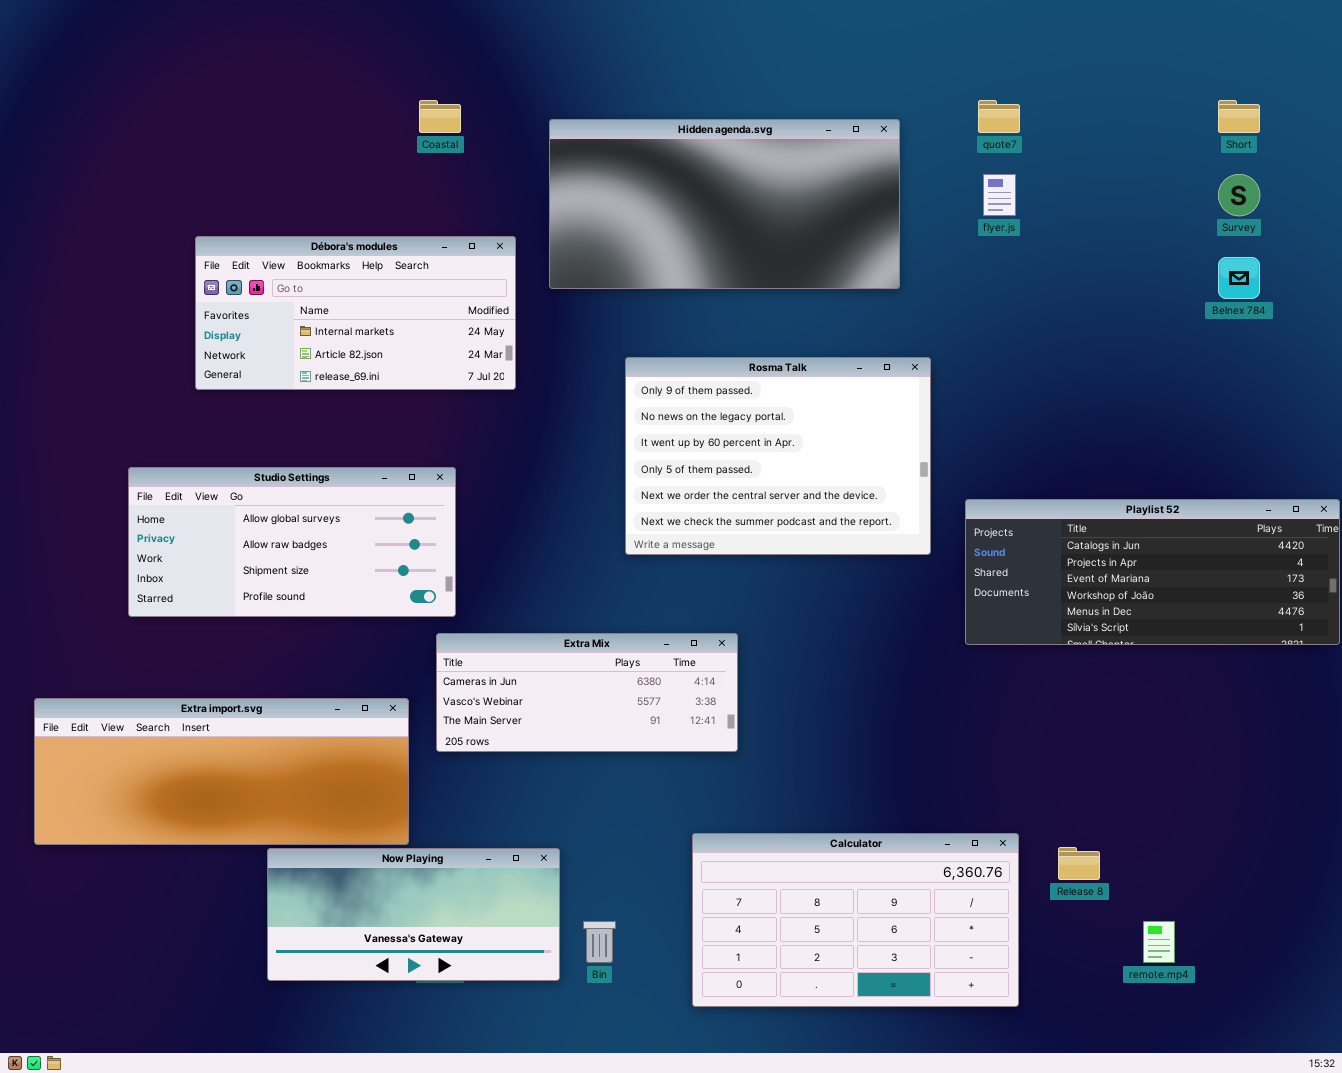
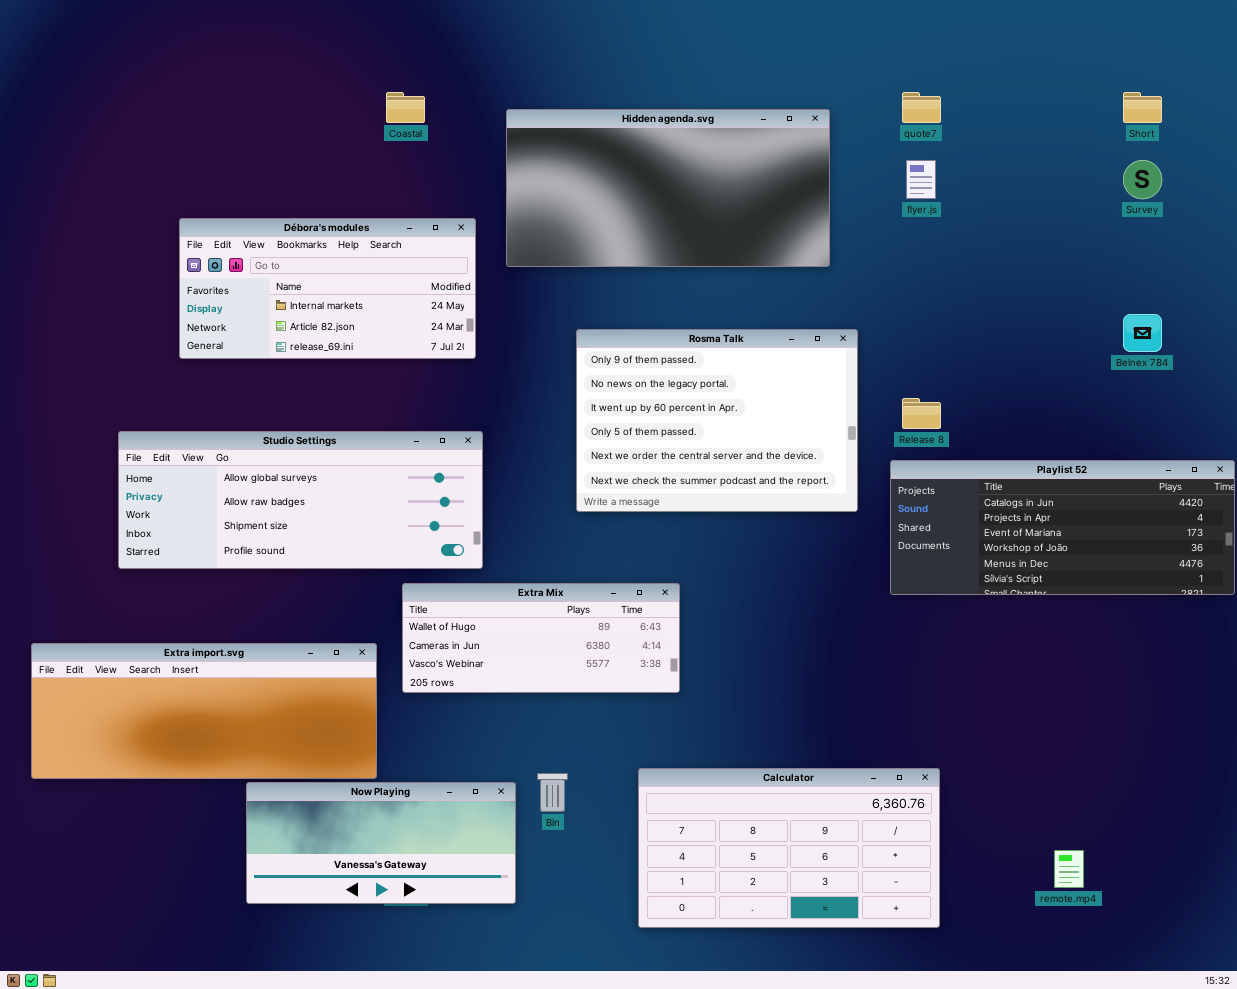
Belnex 784: [1218,257,1260,299] -> [1123,314,1162,352], moved
Studio Settings: [128,467,456,617] -> [118,431,483,569], resized
Extra Mix: [436,633,738,752] -> [402,583,680,693], scrolled up 1 row
Release 8: [1058,847,1100,880] -> [902,398,941,429], moved
Bin: [583,921,616,963] -> [537,773,568,812], moved

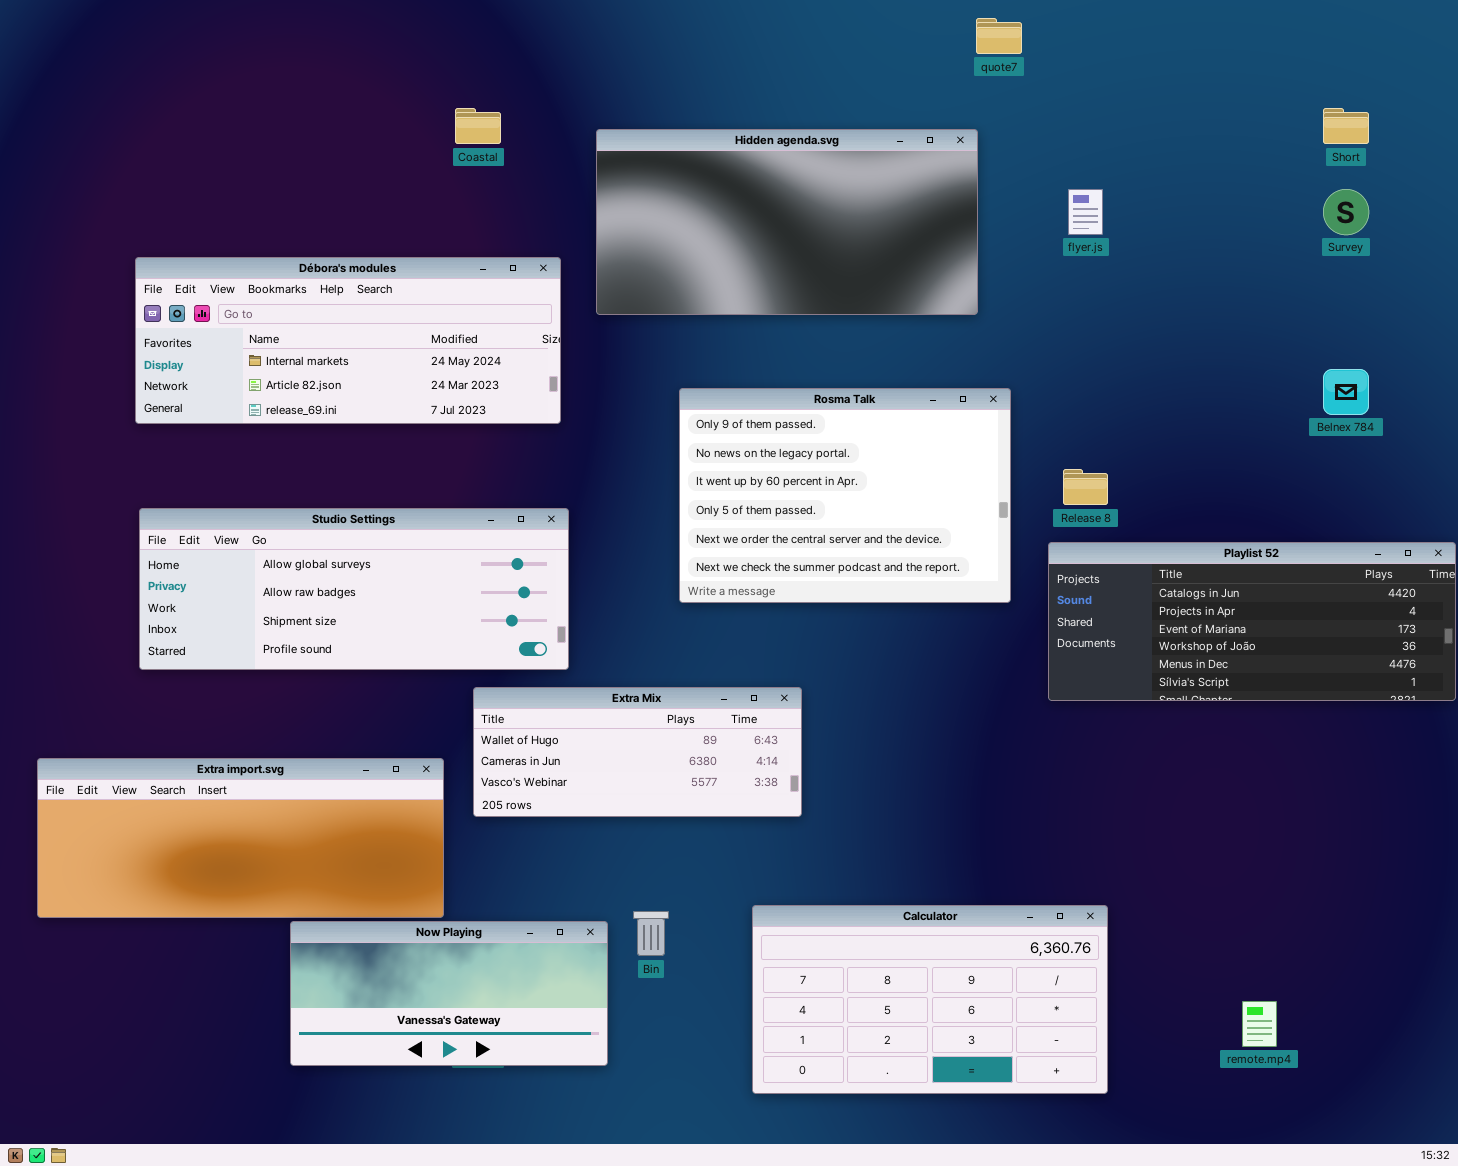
quote7: [902,92,941,123] -> [976,18,1022,54], moved
Débora's modules: [179,218,476,359] -> [135,257,561,424], resized

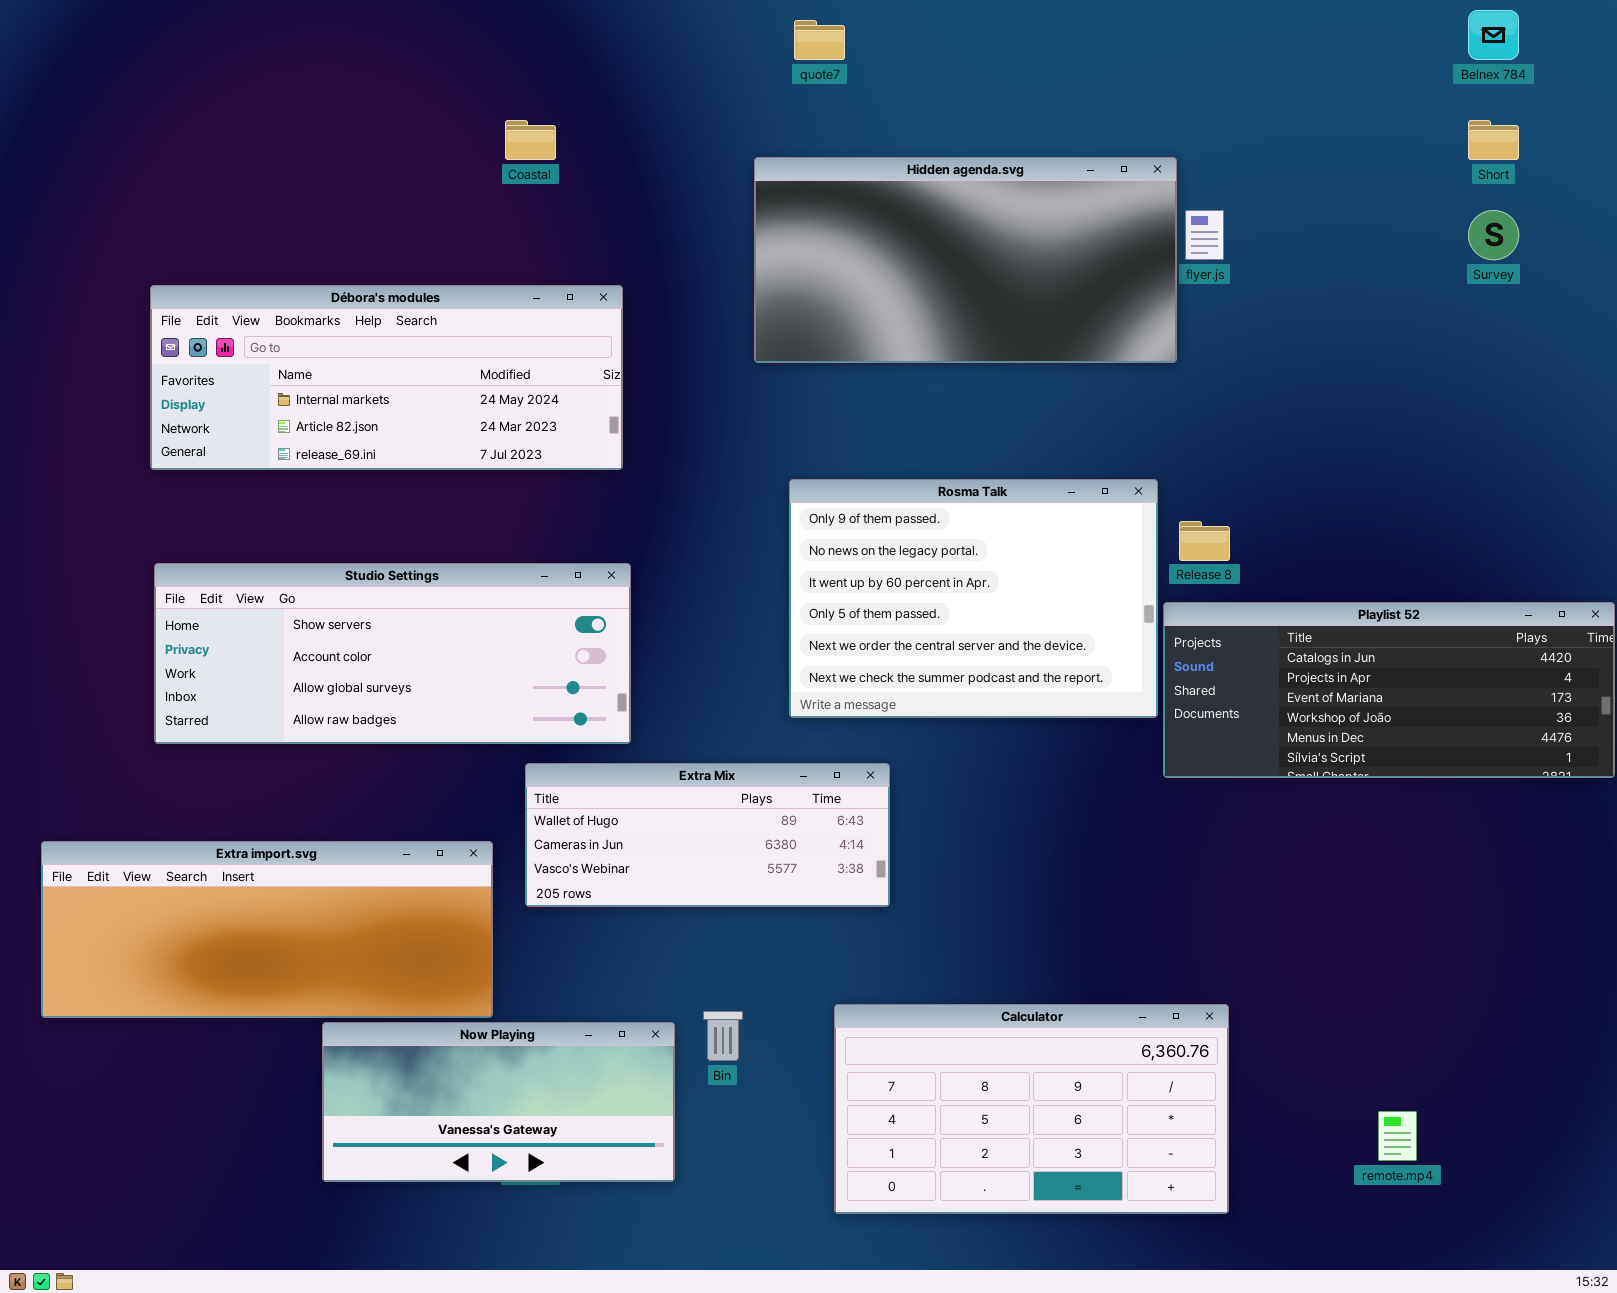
quote7: [976,18,1022,54] -> [794,20,845,60], moved
Hidden agenda.svg: [596,129,978,315] -> [754,157,1177,363], moved
Belnex 784: [1323,369,1369,415] -> [1468,10,1519,60], moved
Rosma Talk: [679,388,1011,603] -> [789,479,1158,718], moved
Studio Settings: [139,508,569,670] -> [154,563,631,744], scrolled up 2 rows

